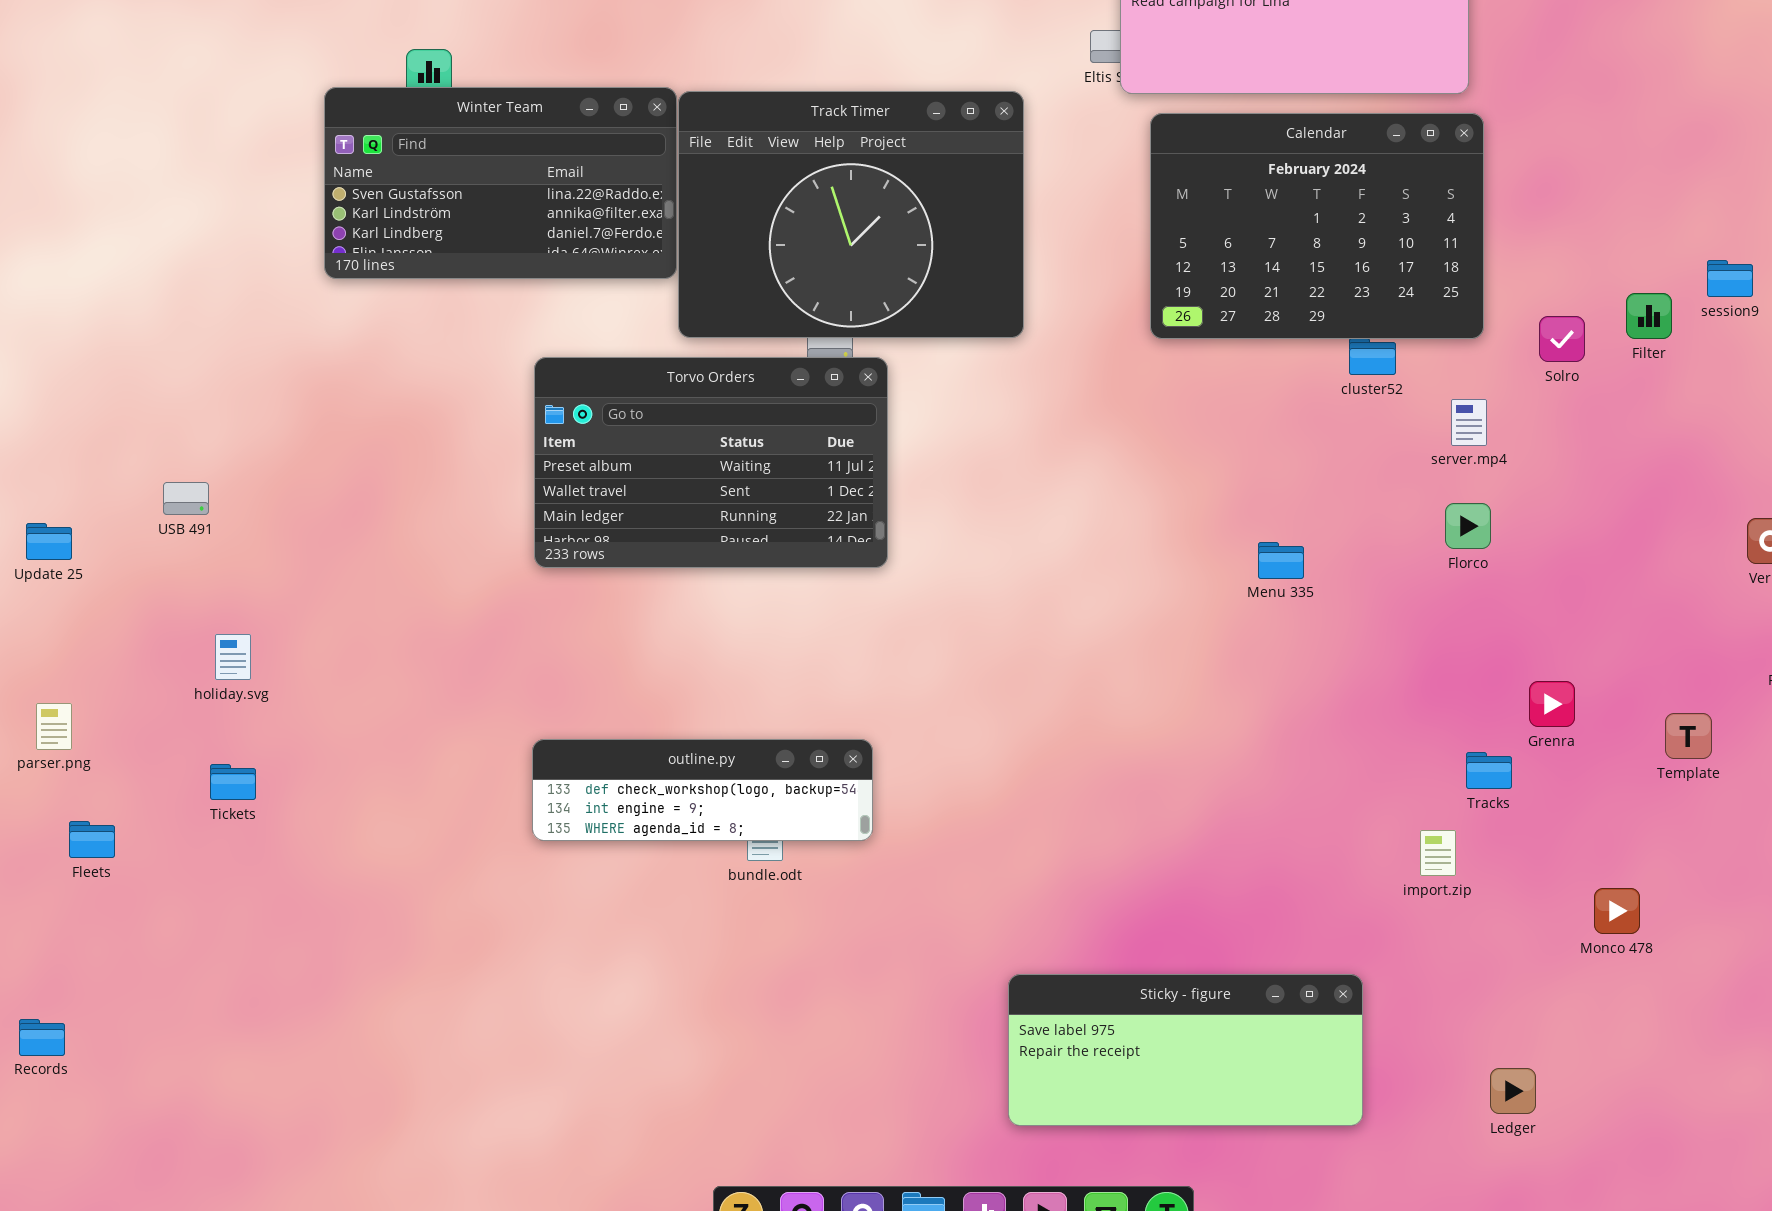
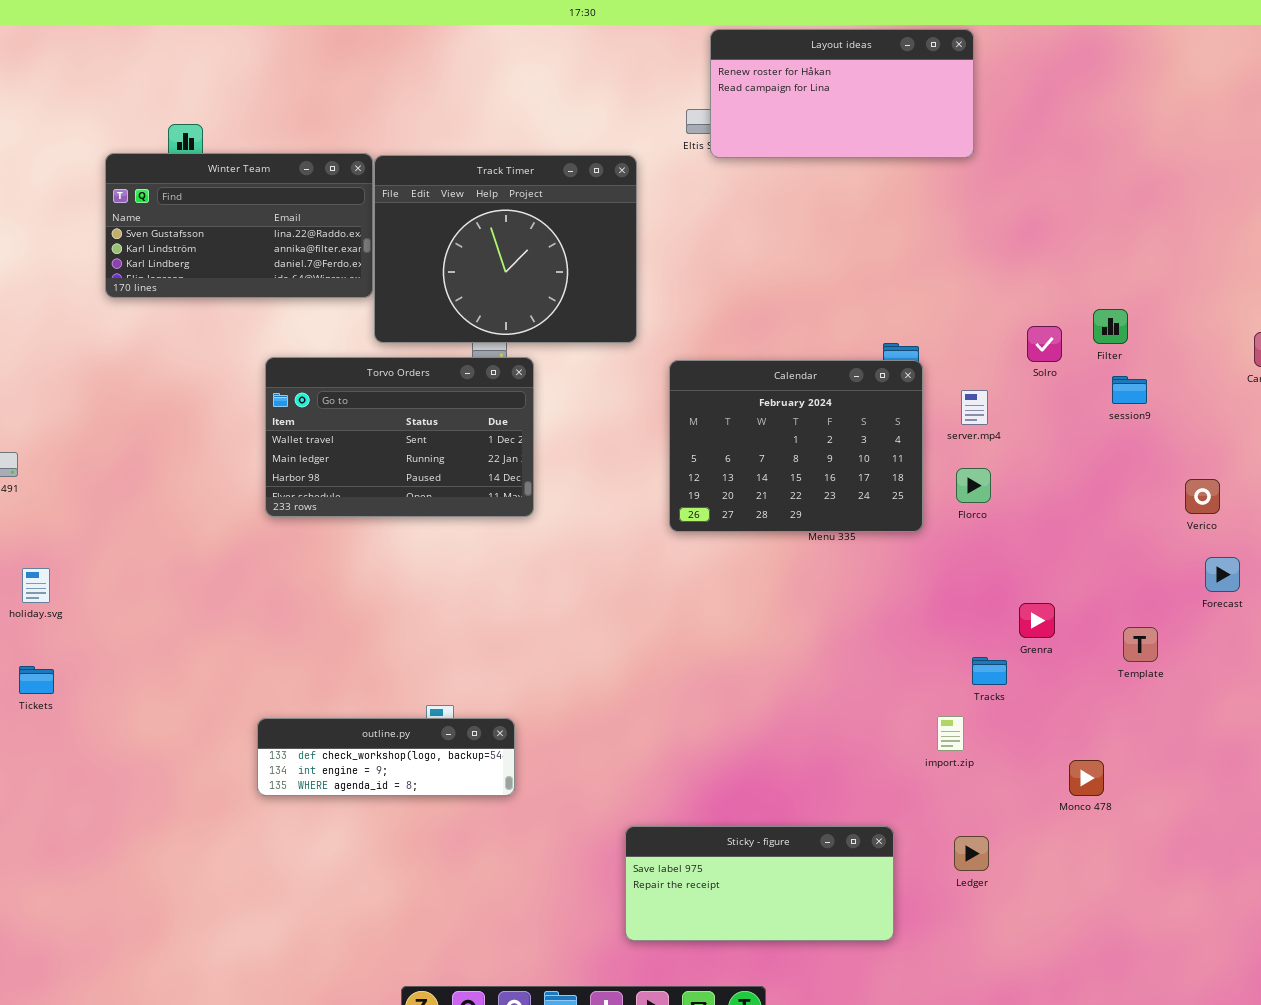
Calendar: [1150,113,1484,339] -> [669,360,923,532], moved
session9: [1707,260,1753,297] -> [1112,376,1147,404], moved
Torvo Orders: [534,357,888,568] -> [265,357,534,517], scrolled down 1 row
outline.py: [532,739,873,841] -> [257,718,515,796], moved
Ledger: [1490,1068,1536,1114] -> [954,836,989,871], moved

